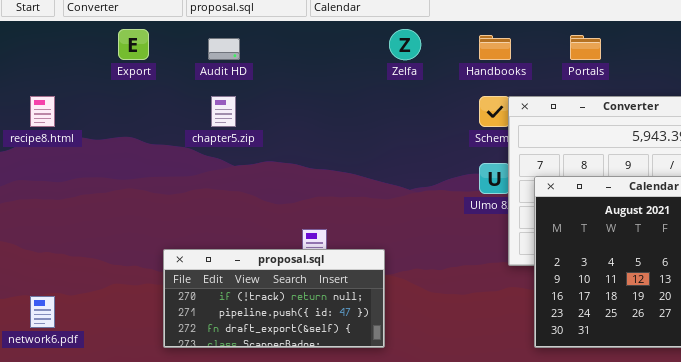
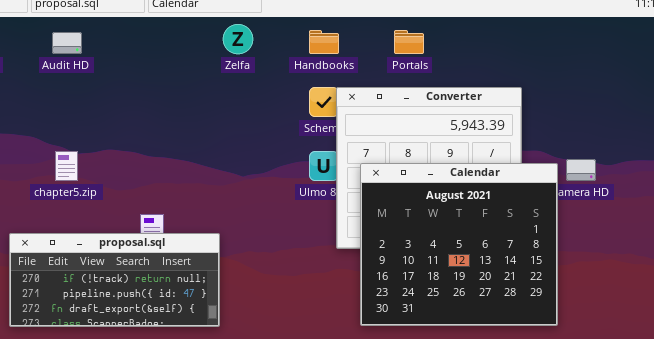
chapter5.zip: [211,96,236,127] -> [55,151,78,181], moved

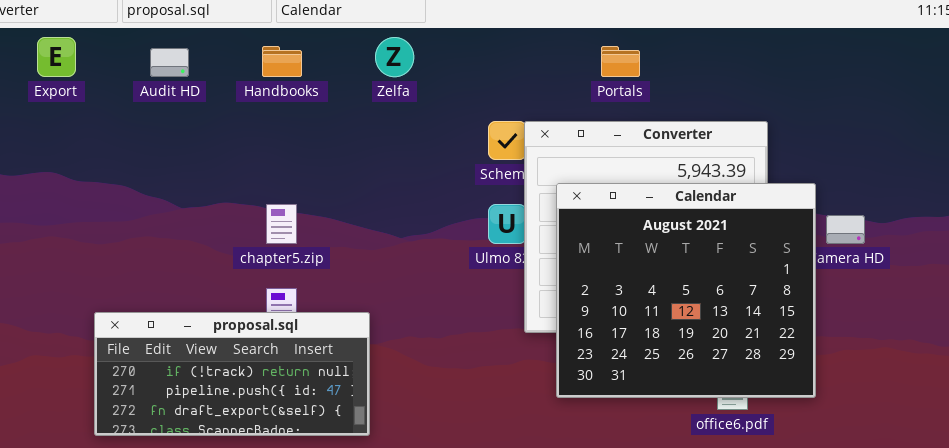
Handbooks: [309,30,339,54] -> [262,46,302,77], moved
chapter5.zip: [55,151,78,181] -> [266,204,297,244], moved
Calendar: [360,163,558,326] -> [556,183,816,398], moved

